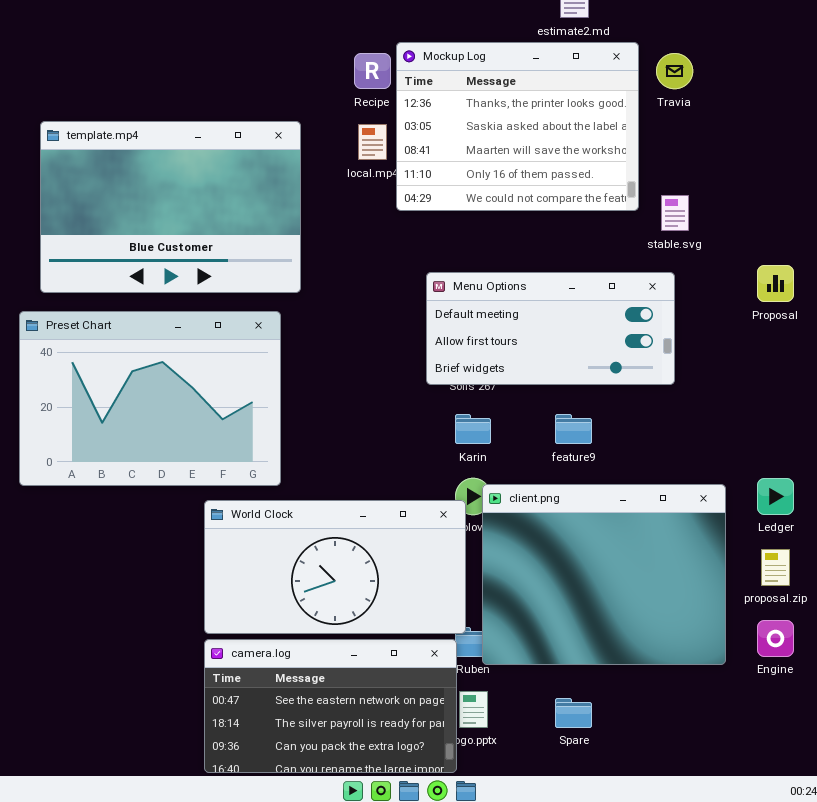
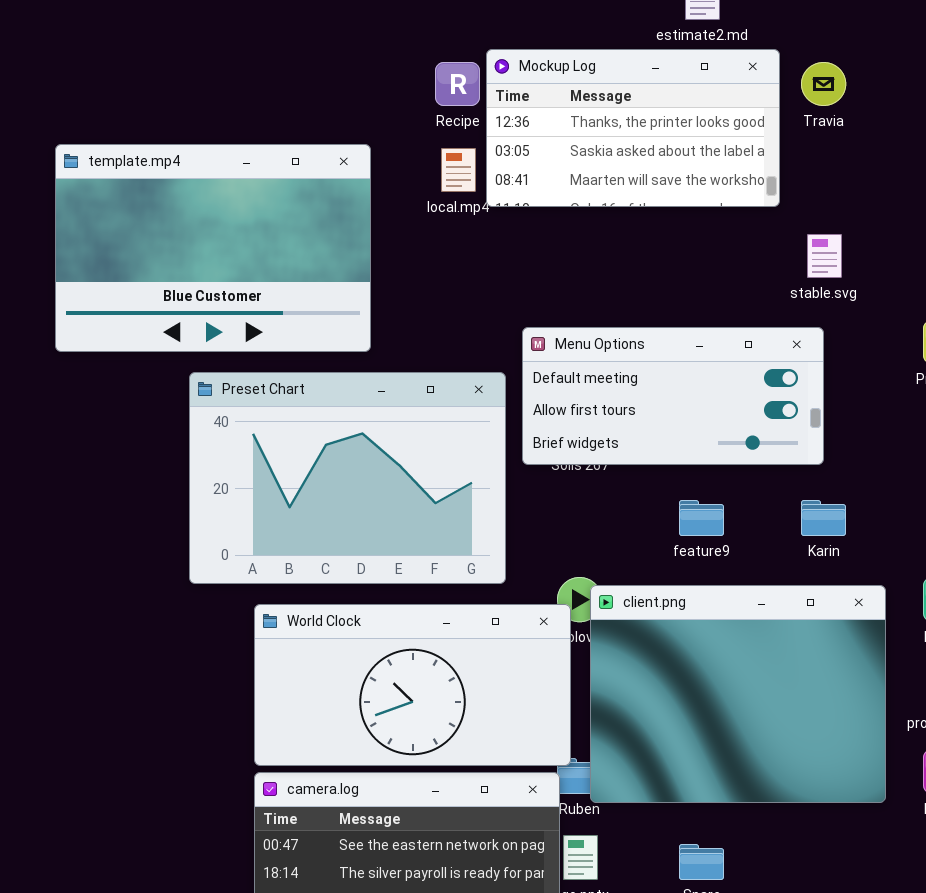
Mockup Log: [396,42,639,211] -> [486,49,780,207], resized
Preset Chart: [19,311,281,486] -> [189,372,506,584], moved
Karin: [455,414,491,444] -> [801,500,846,536], moved

